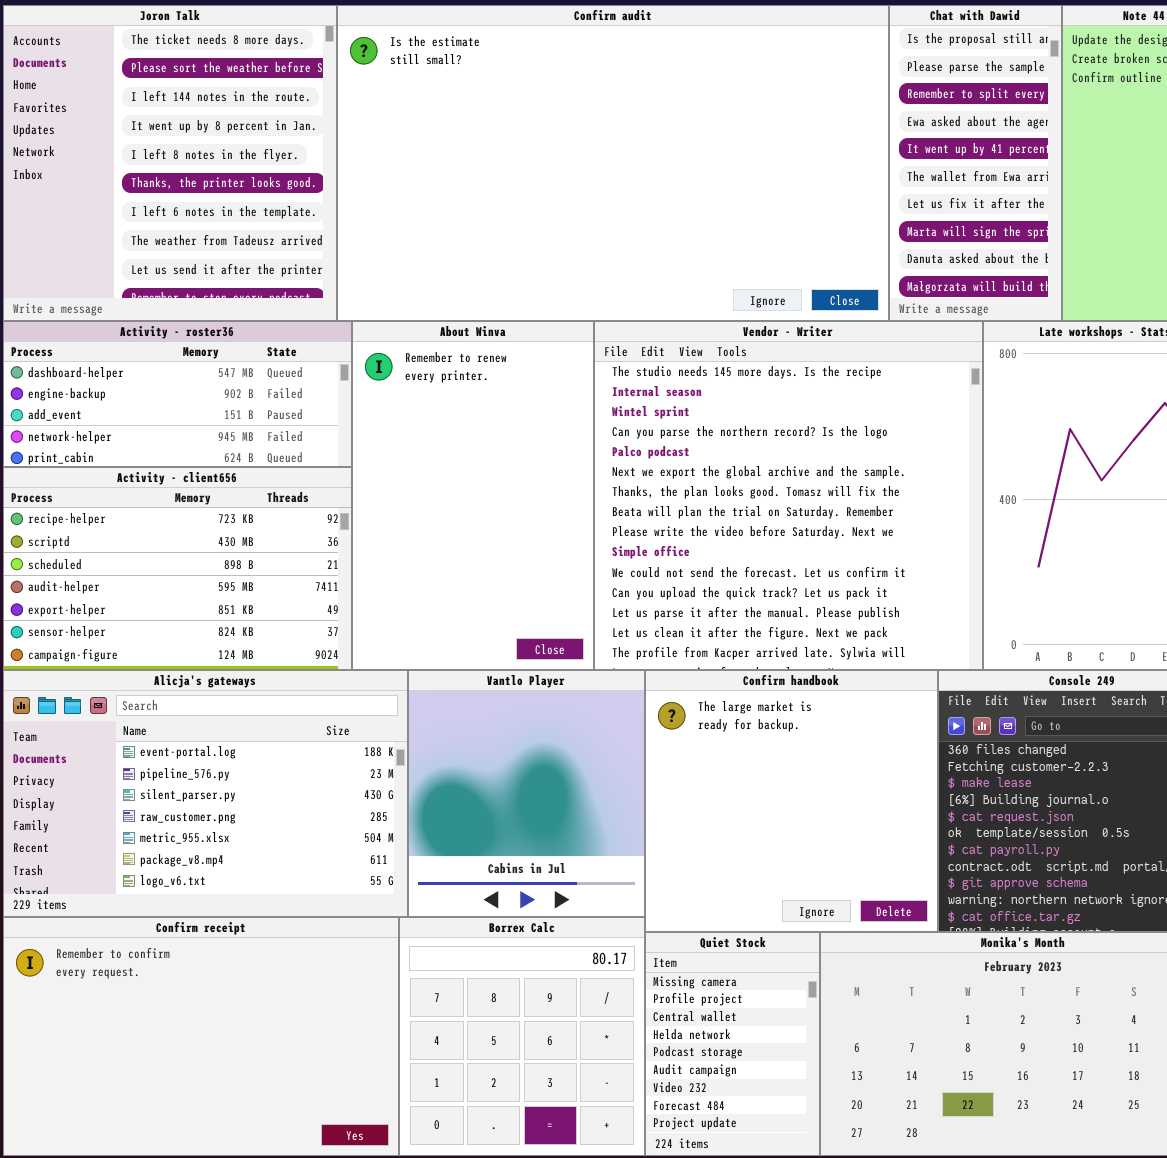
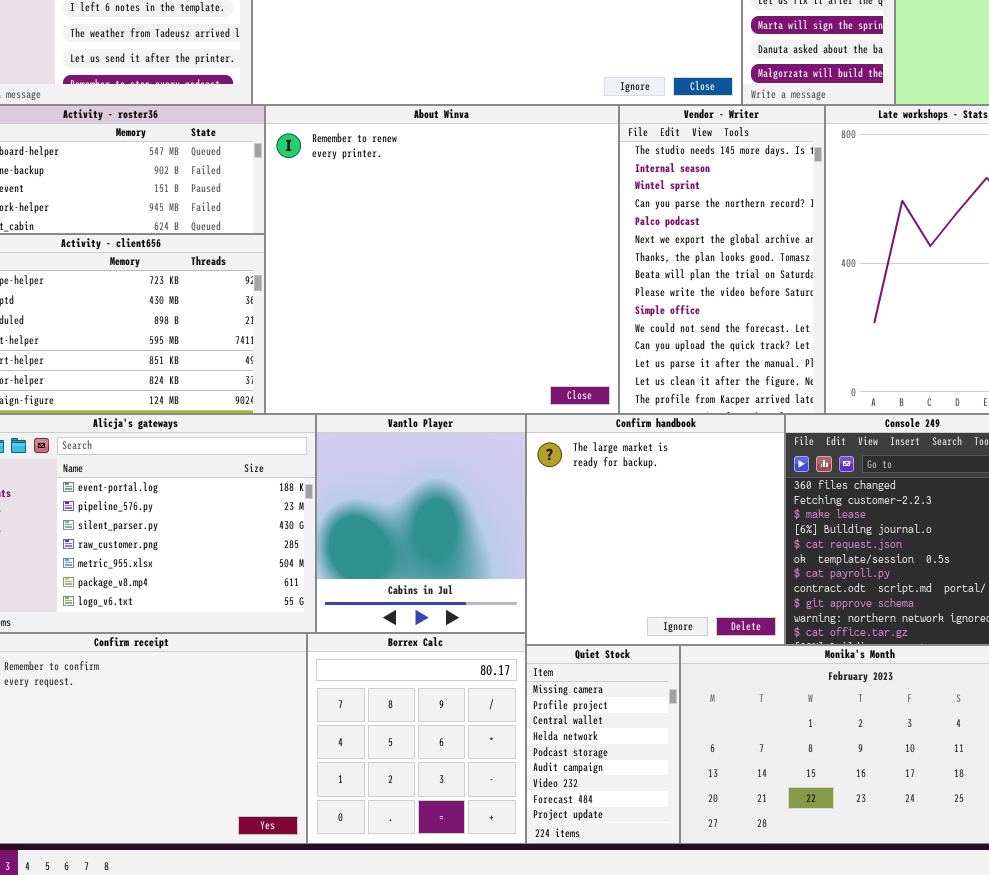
About Winva: [352,321,594,670] -> [265,105,619,414], resized
Vendor - Writer: [594,321,983,670] -> [619,105,825,414], resized

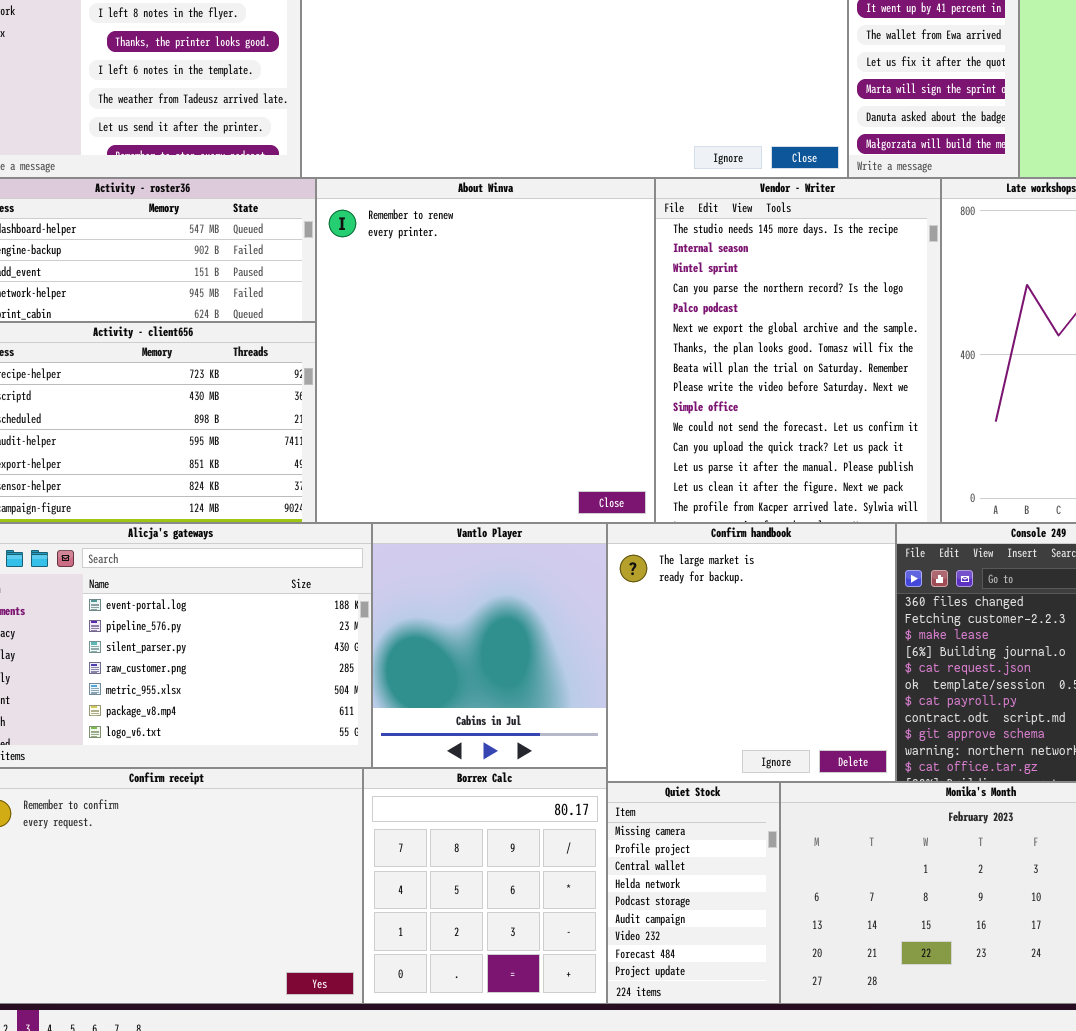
About Winva: [265,105,619,414] -> [316,178,655,523], resized
Vendor - Writer: [619,105,825,414] -> [655,178,941,523], resized

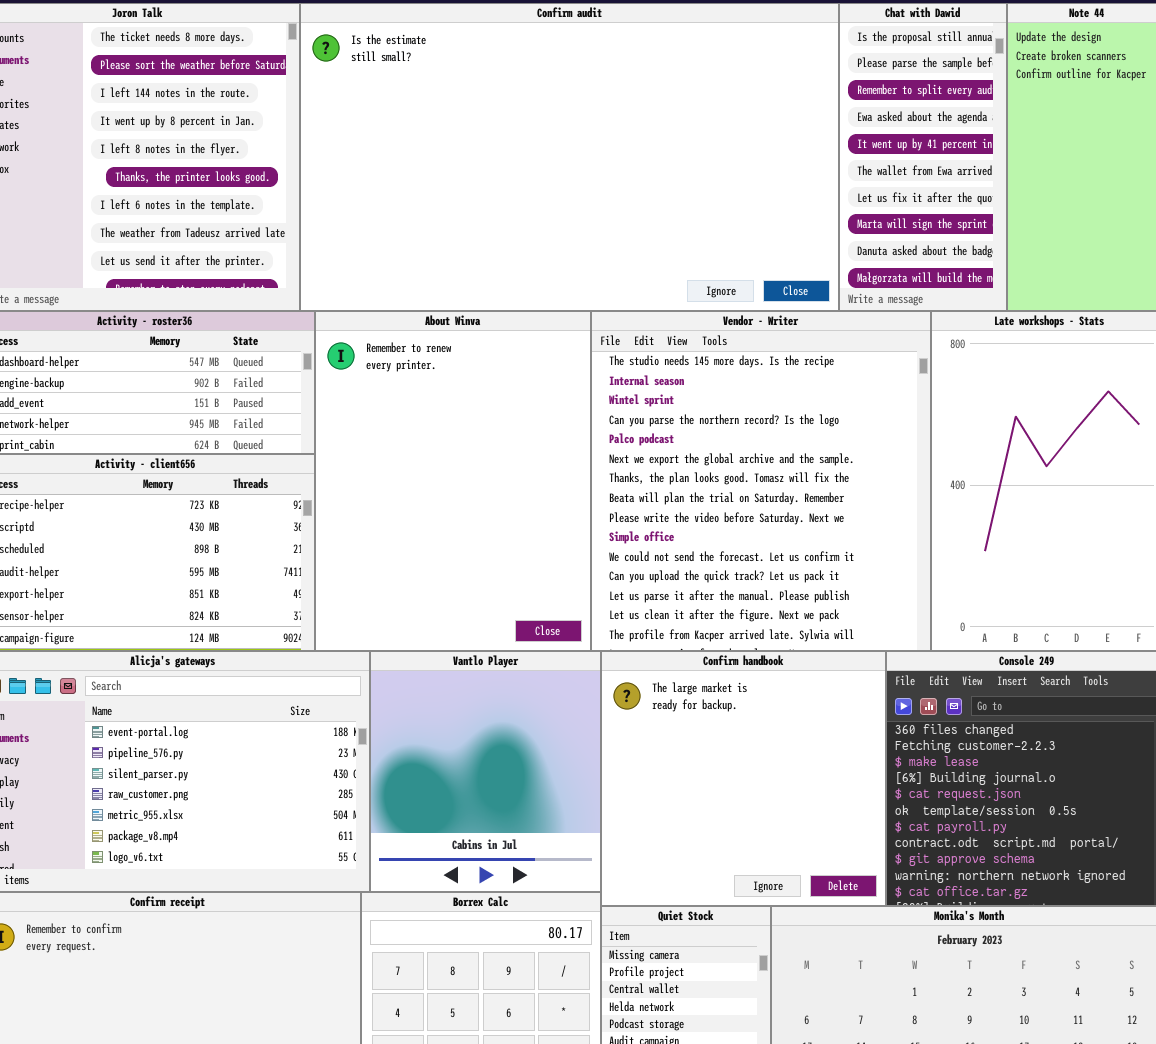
About Winva: [316,178,655,523] -> [315,311,591,651], resized
Vendor - Writer: [655,178,941,523] -> [591,311,931,651], resized

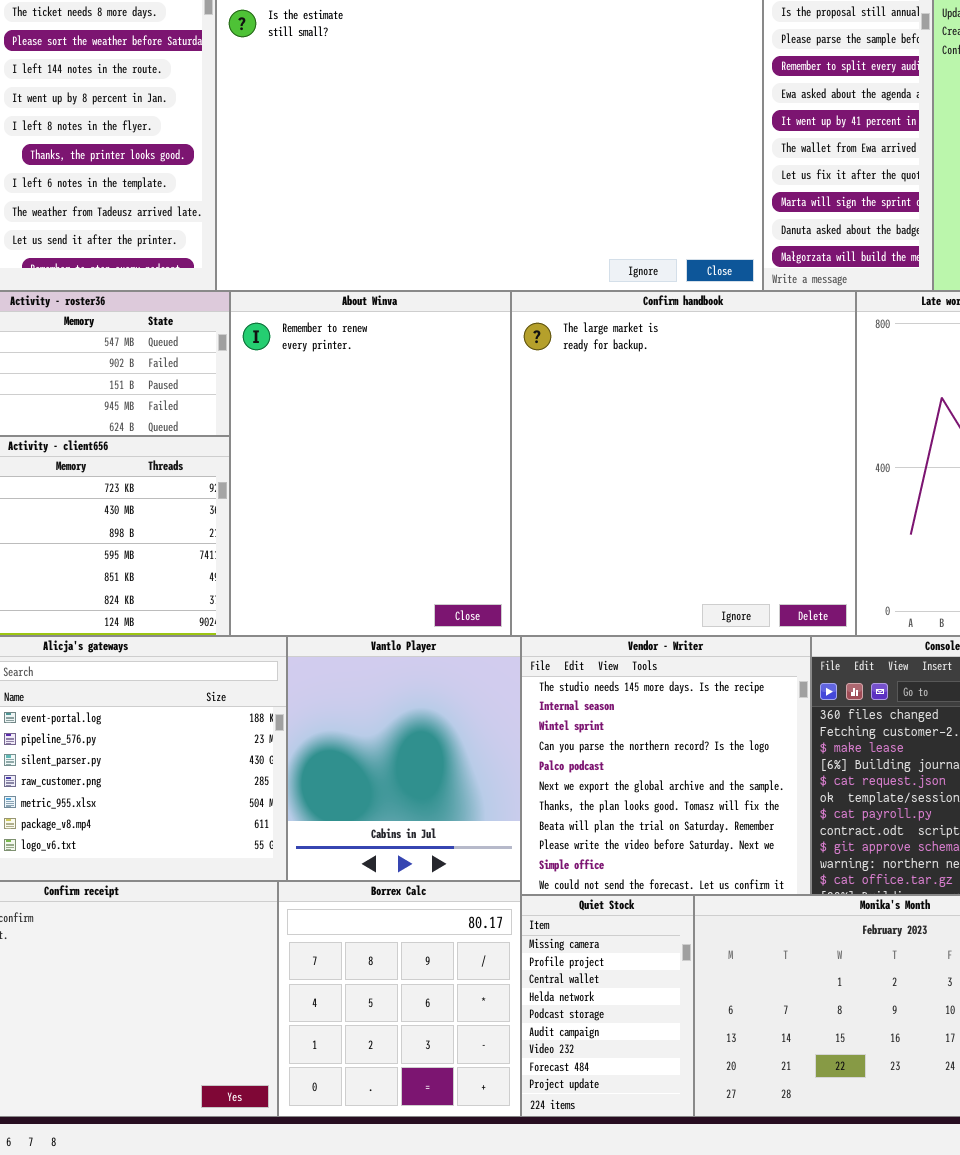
Vendor - Writer: [591,311,931,651] -> [521,636,811,895], moved, resized
Confirm handbook: [601,651,886,906] -> [511,291,856,636], moved, resized

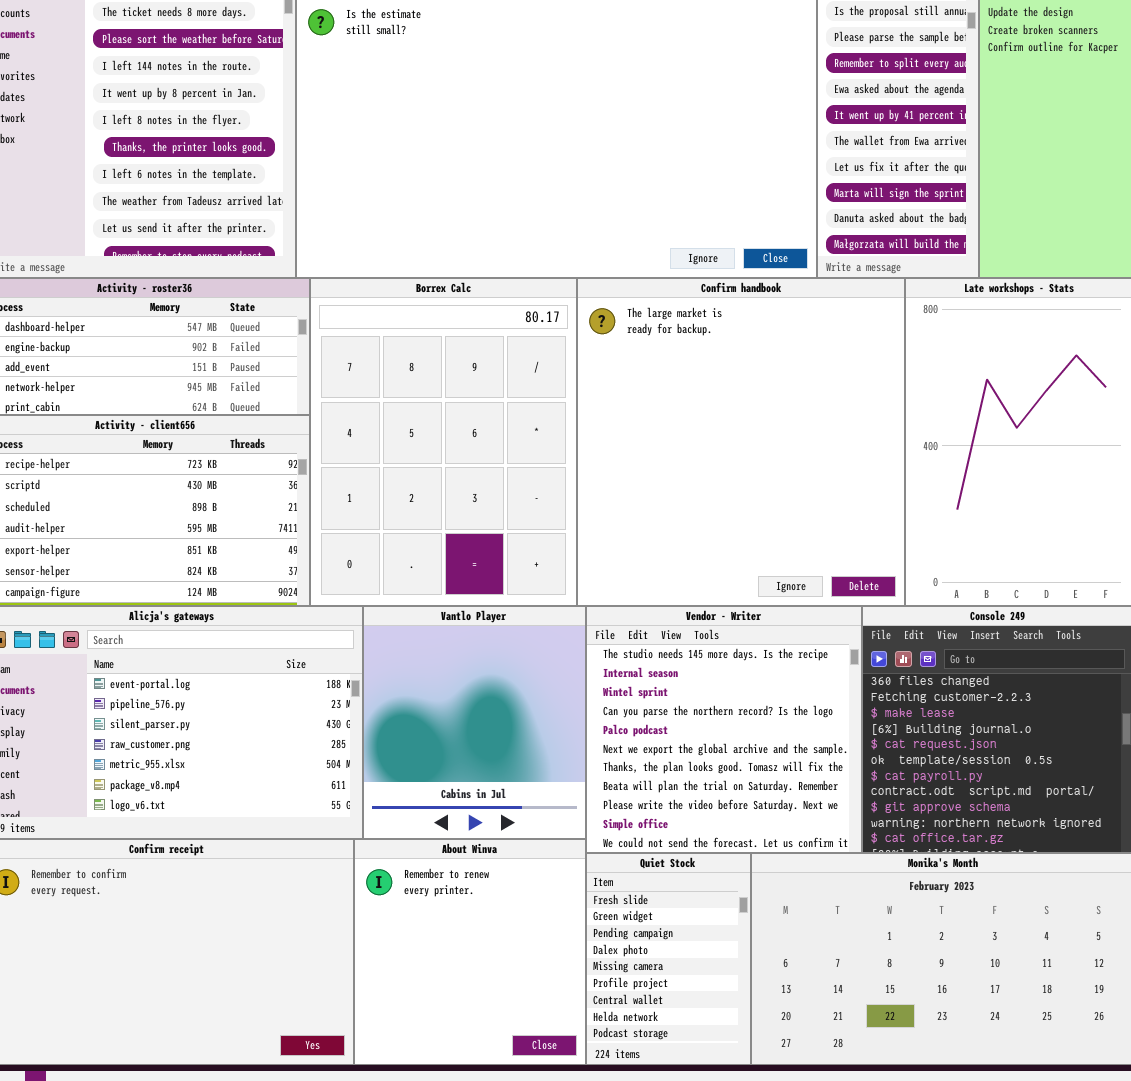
About Winva: [230,291,511,636] -> [354,839,586,1065], moved, resized
Borrex Calc: [278,881,521,1117] -> [310,278,577,606], moved, resized
Quiet Stock: [521,895,694,1117] -> [586,853,751,1065], scrolled up 4 rows

